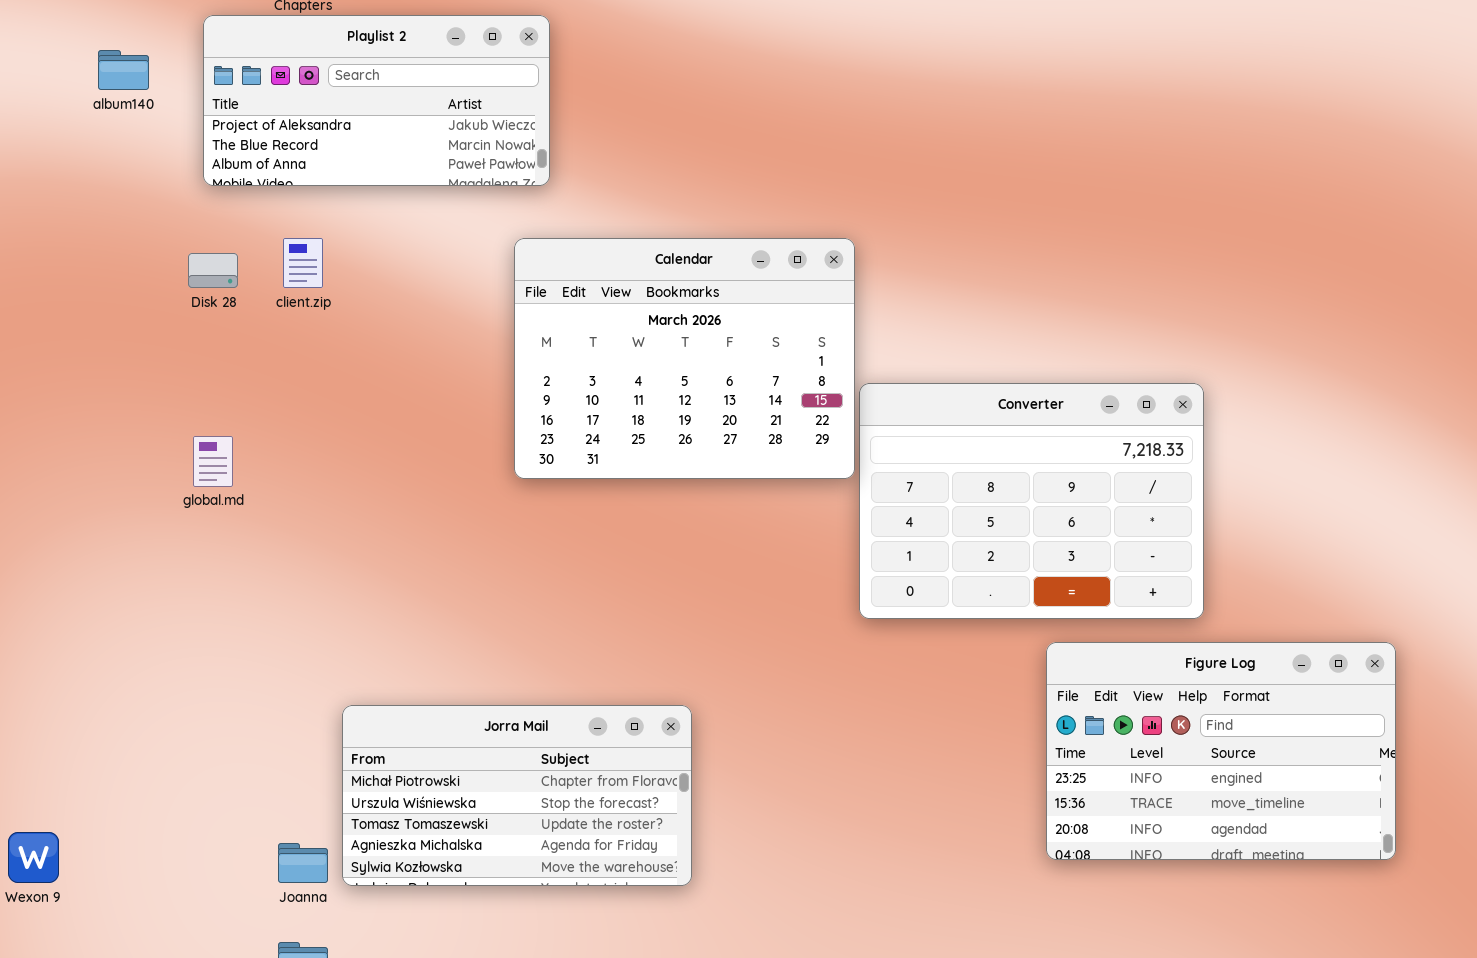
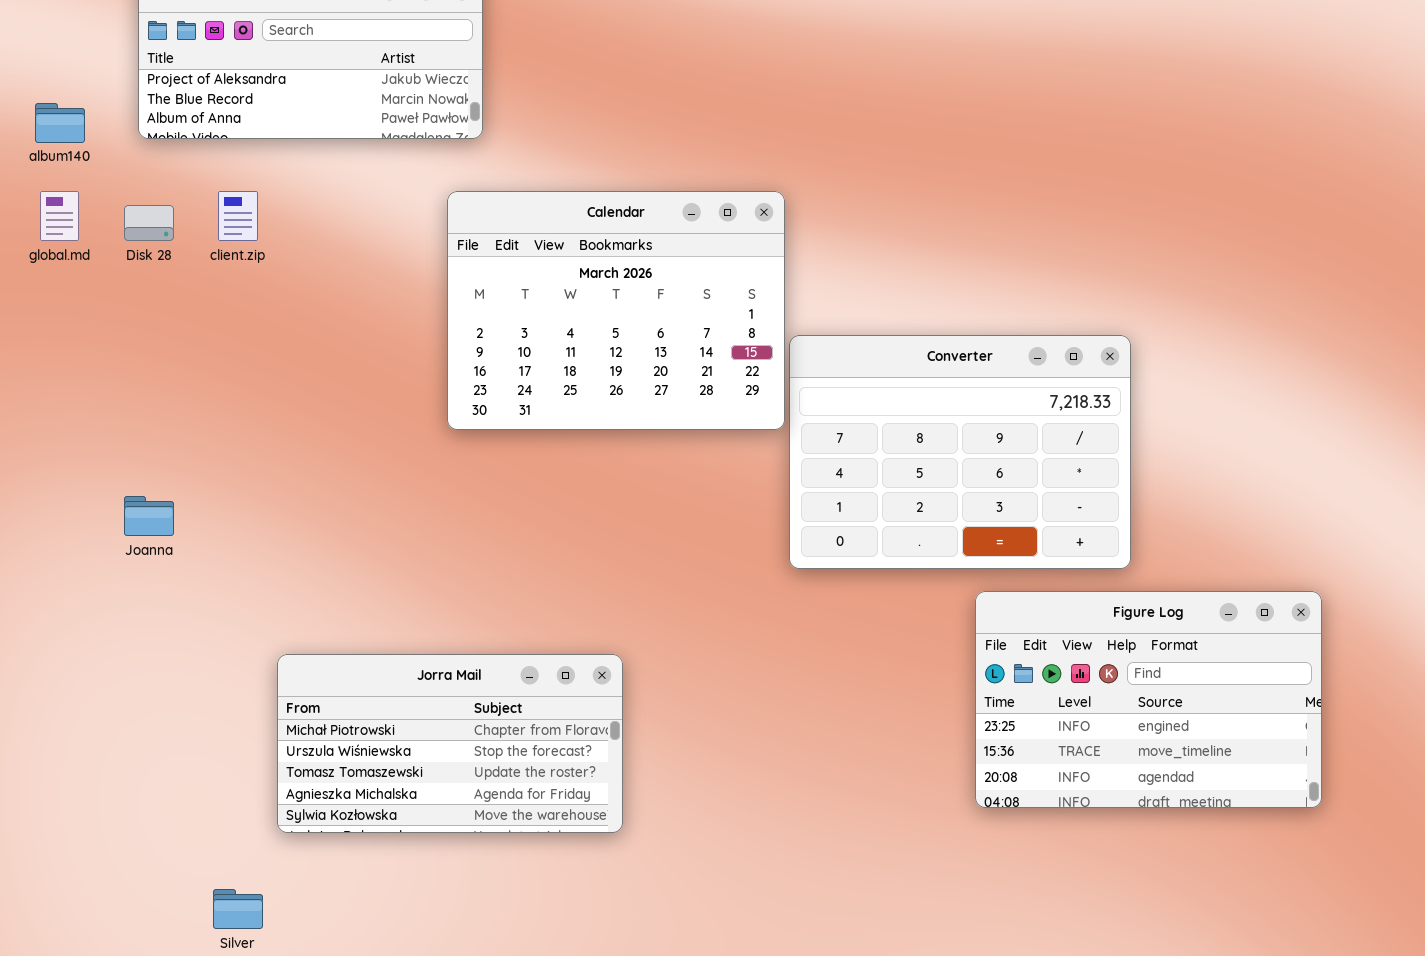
album140: [98,50,149,90] -> [35,103,85,143], moved
global.md: [193,436,233,487] -> [40,191,79,241], moved
Joanna: [278,843,328,883] -> [124,496,174,536], moved

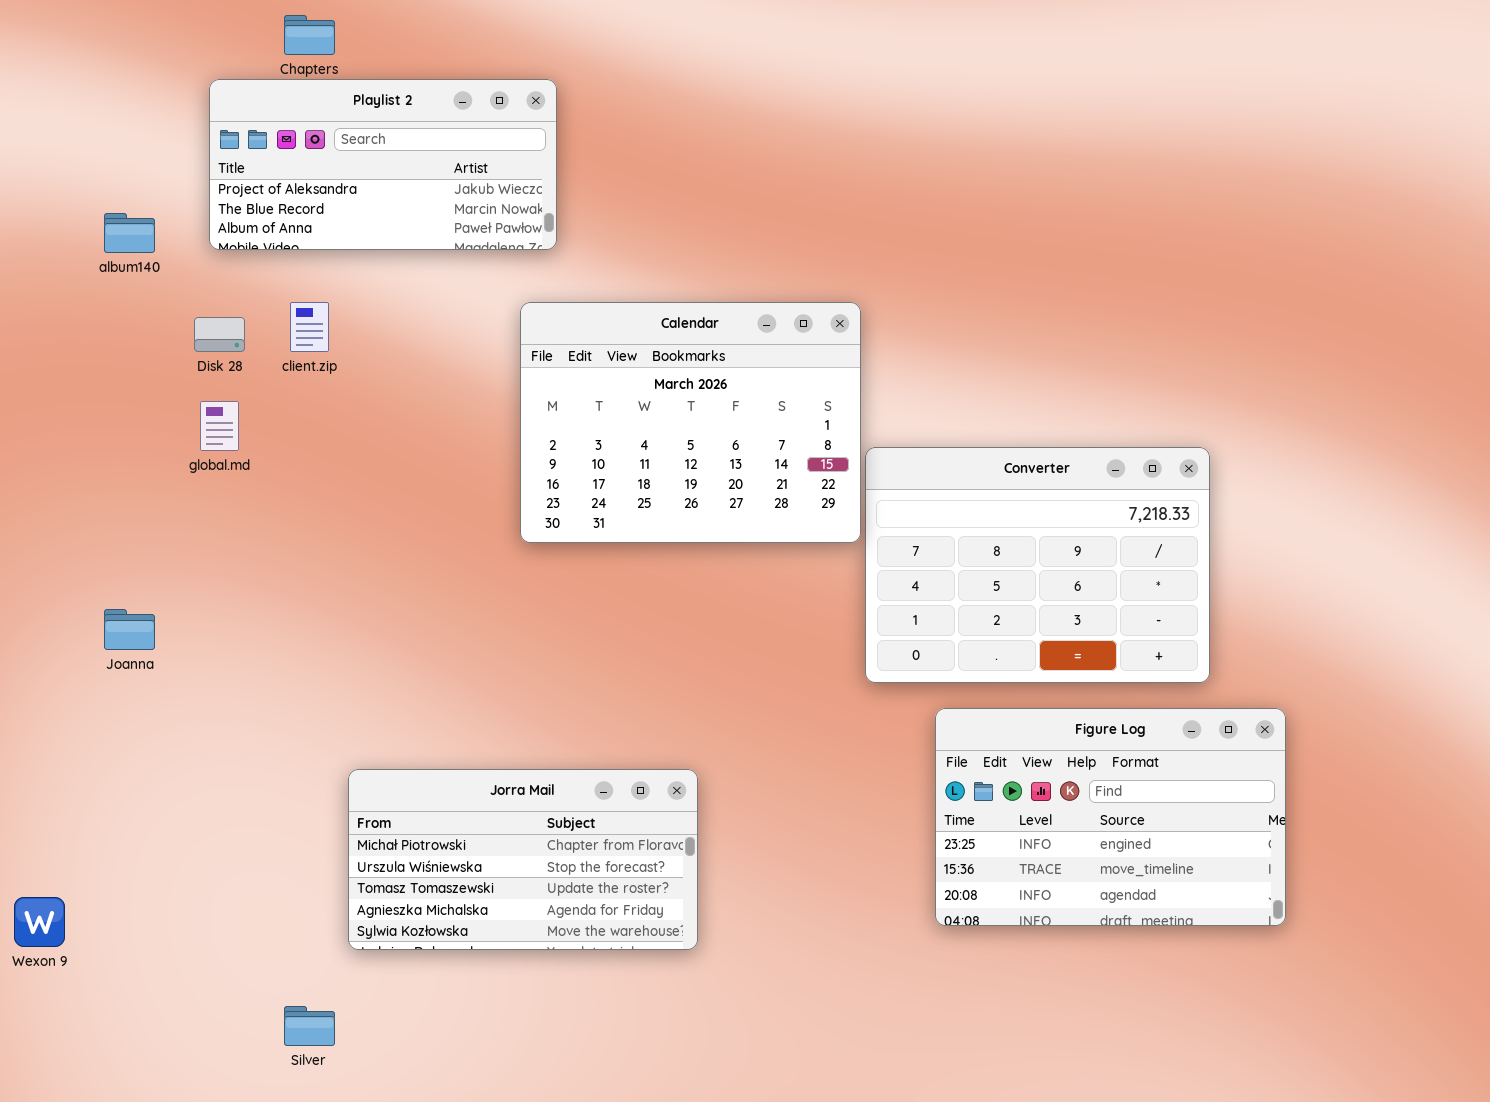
global.md: [40,191,79,241] -> [200,401,239,451], moved
Joanna: [124,496,174,536] -> [104,609,155,650], moved
Figure Log: [975,591,1322,808] -> [935,708,1286,926], moved

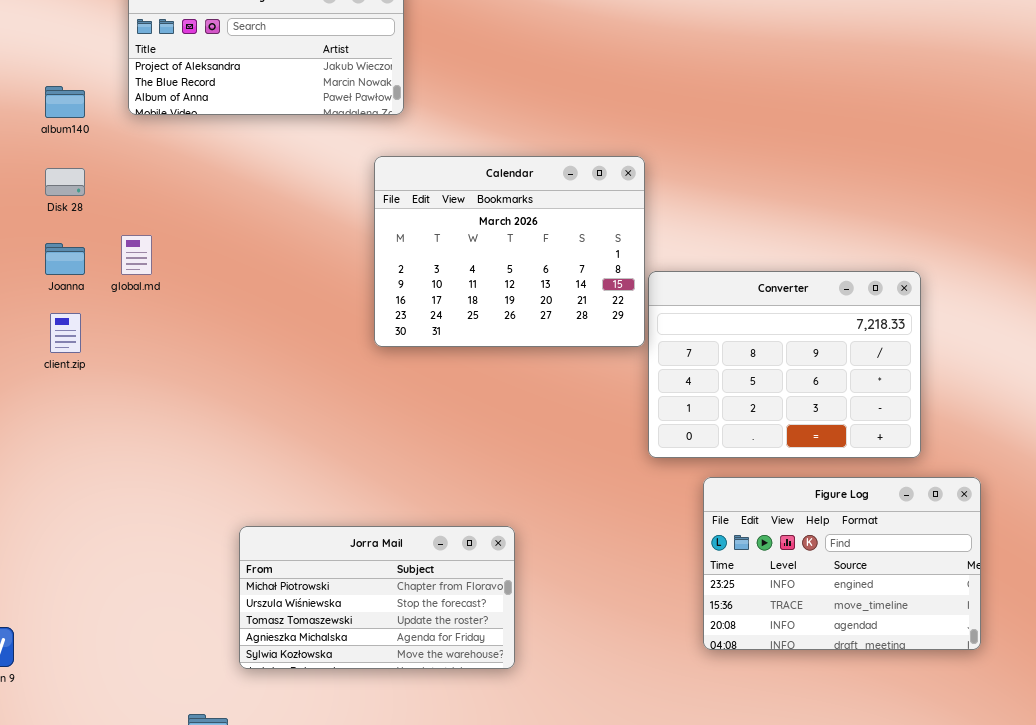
client.zip: [290,302,329,352] -> [50,313,81,353], moved
Disk 28: [194,317,245,352] -> [45,168,85,196], moved
Joanna: [104,609,155,650] -> [45,243,85,275], moved

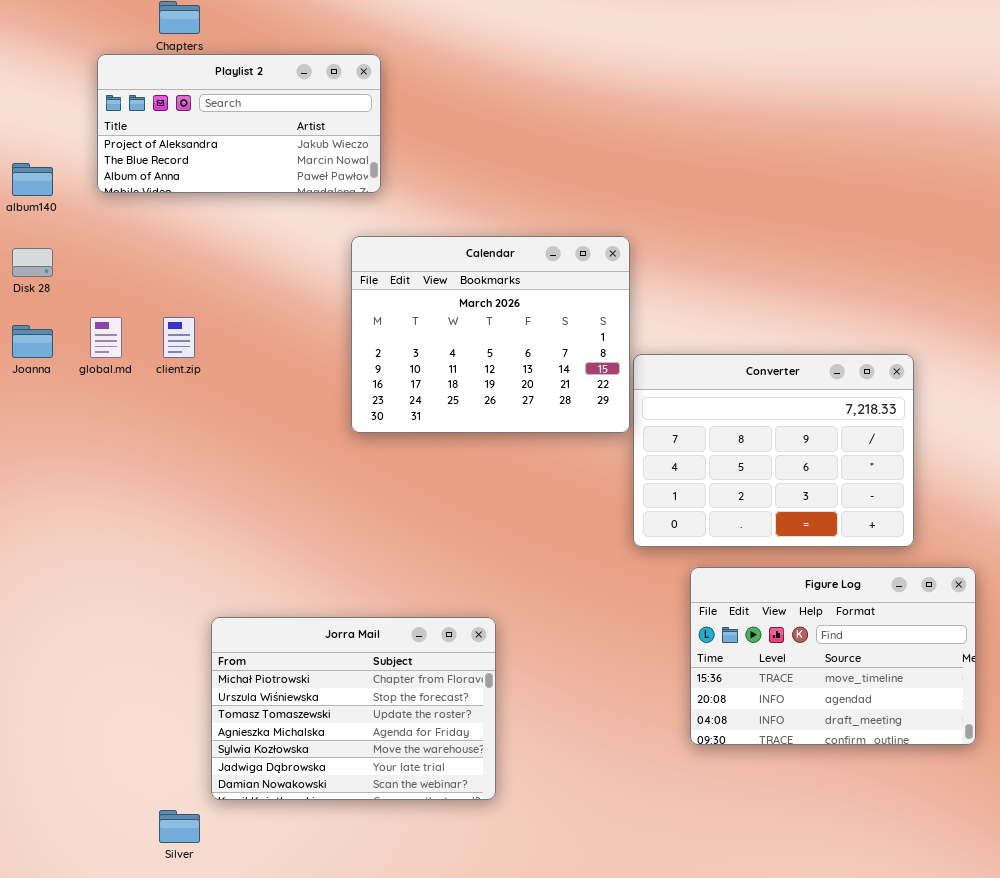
client.zip: [50,313,81,353] -> [163,317,195,358], moved
Figure Log: [703,477,981,650] -> [690,567,976,745], scrolled down 1 row
Jorra Mail: [239,526,515,669] -> [211,617,496,800], resized

